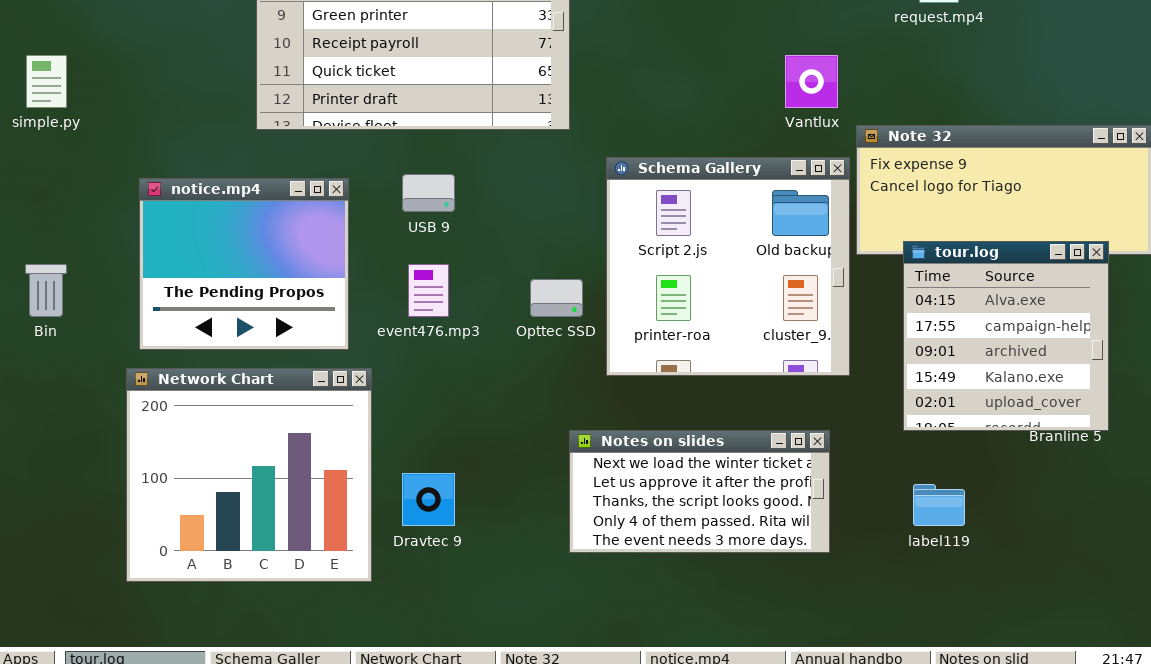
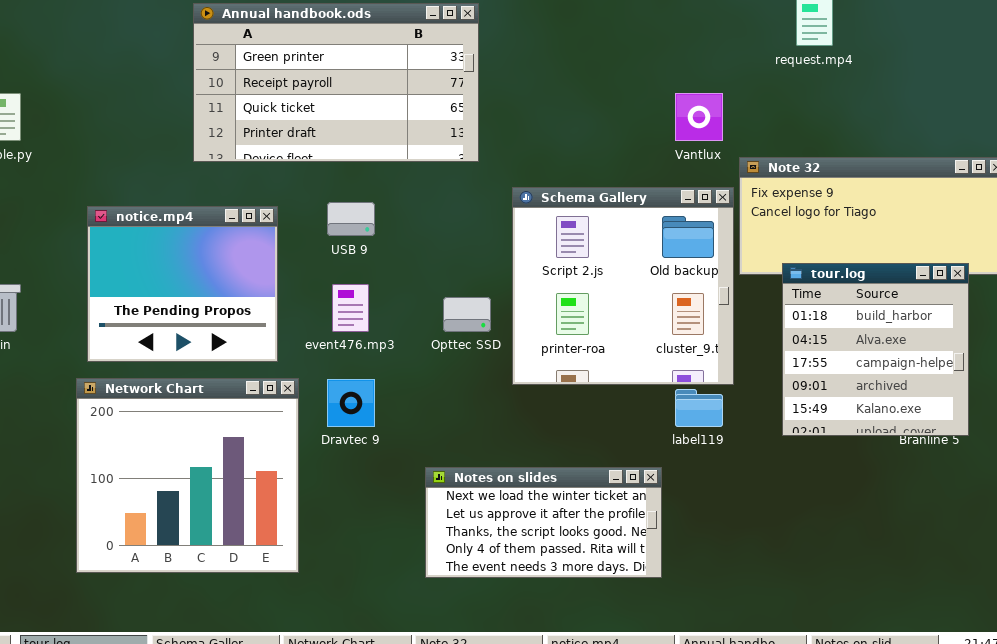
tour.log: [903,241,1109,431] -> [782,263,969,436], scrolled up 1 row
Notes on slides: [569,430,830,553] -> [425,467,662,578], moved
Dravtec 9: [402,473,455,526] -> [327,379,375,427], moved
label119: [913,484,965,526] -> [675,389,723,427], moved

